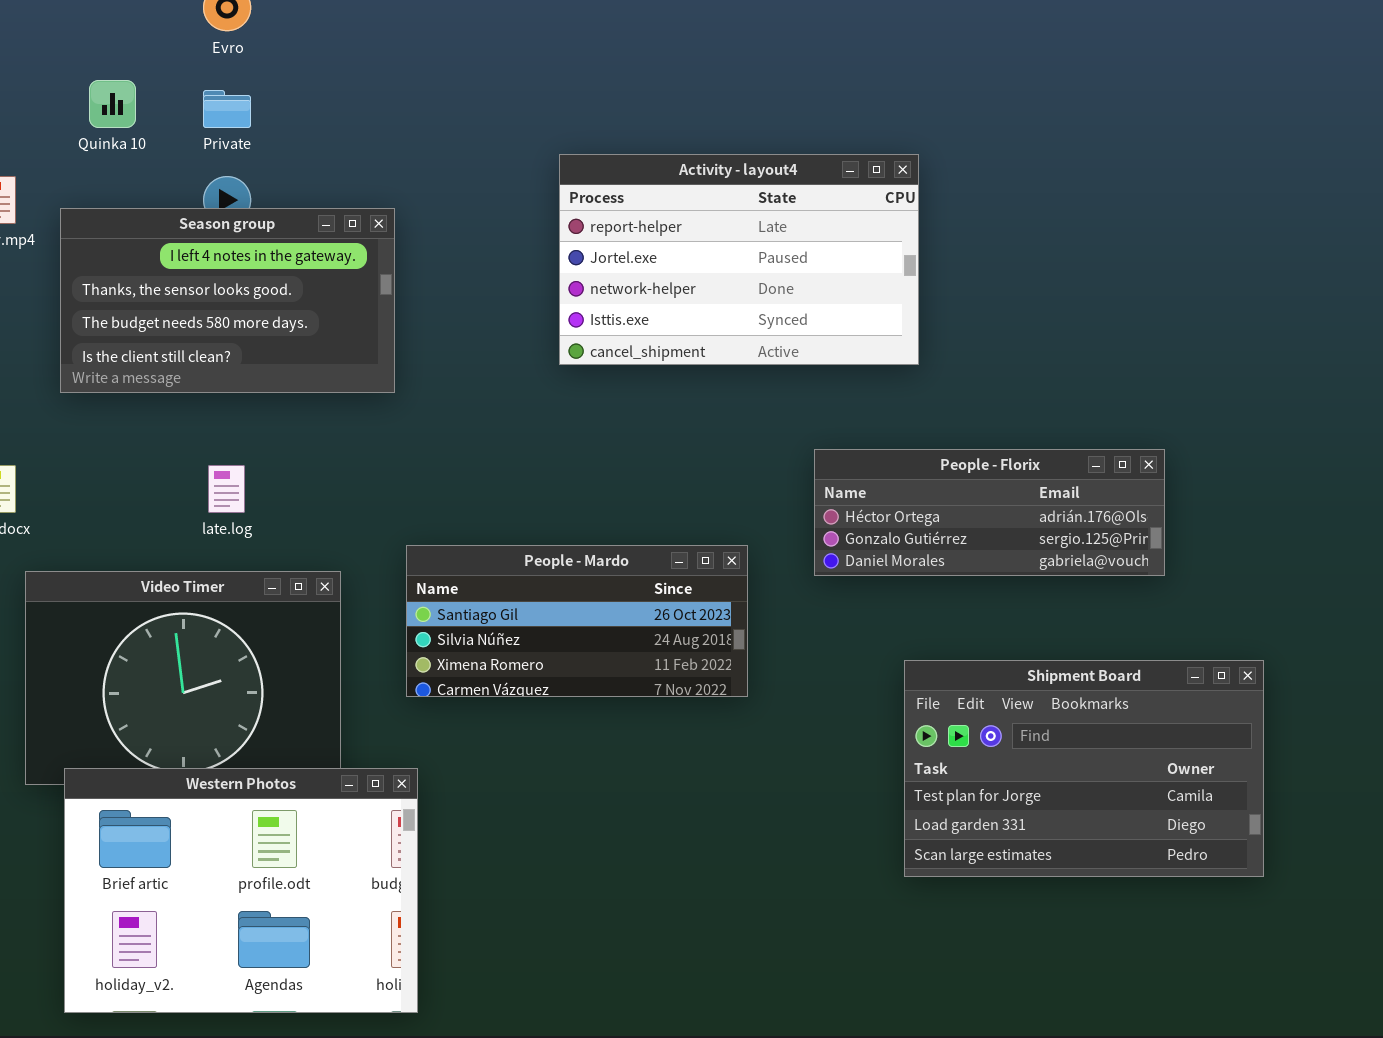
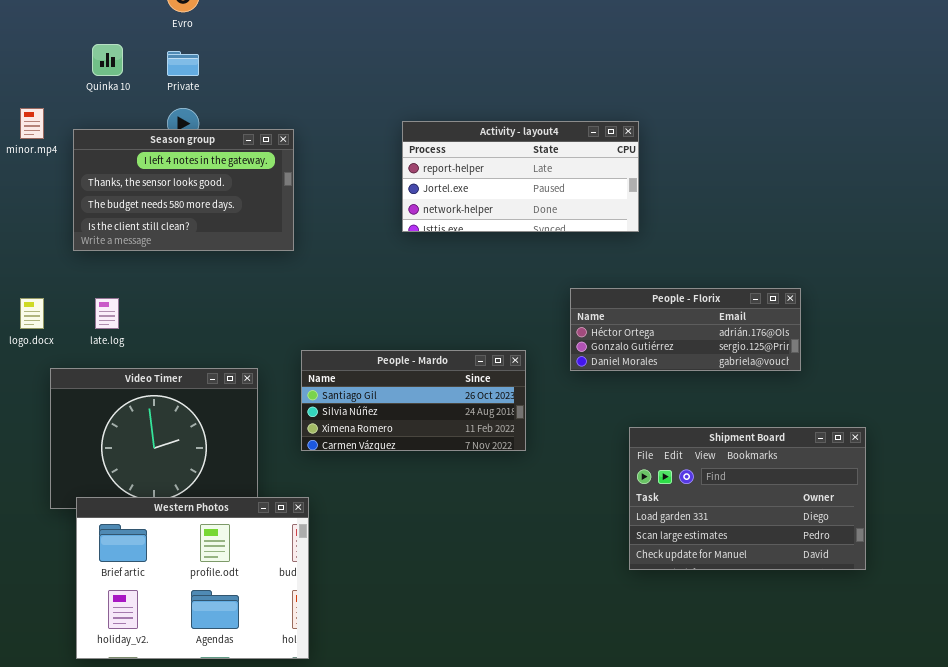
Activity - layout4: [559,154,919,365] -> [402,121,639,232], resized
late.log: [208,465,245,513] -> [95,298,119,329], moved
Shipment Board: [904,660,1264,877] -> [629,427,866,570], scrolled down 1 row

